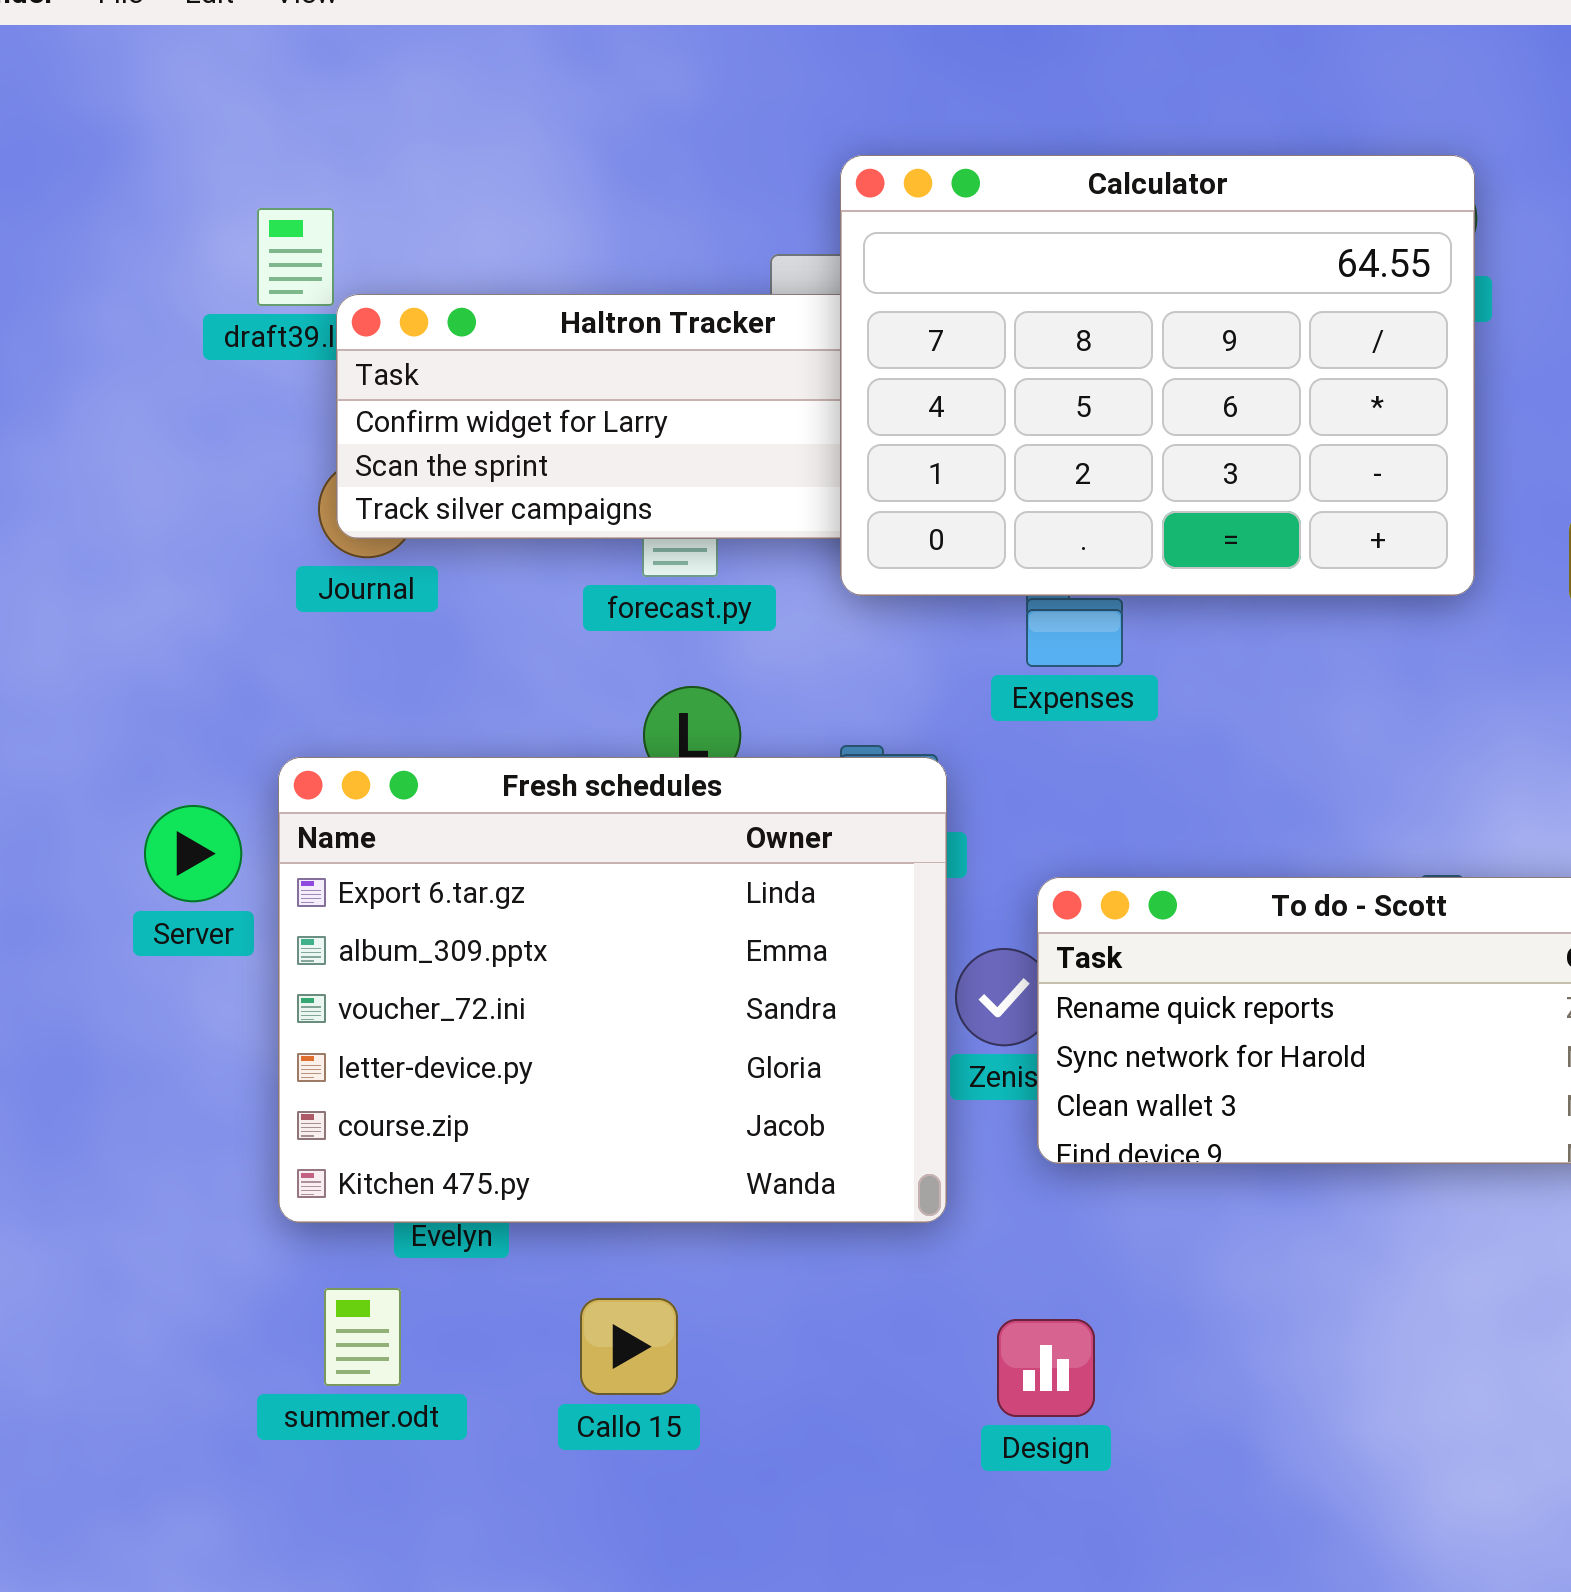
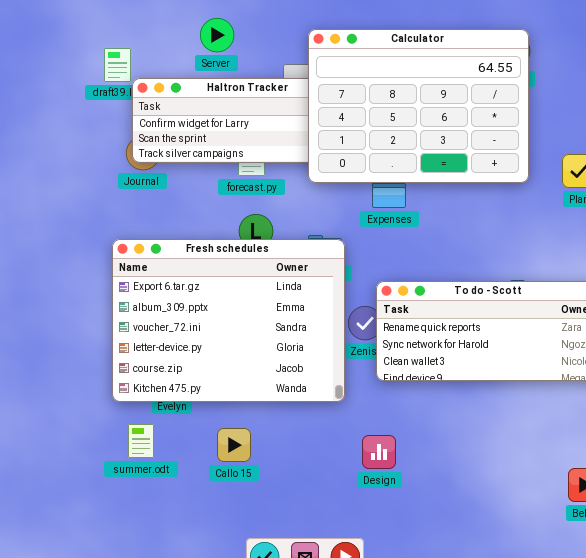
Server: [144,805,242,902] -> [200,18,234,52], moved

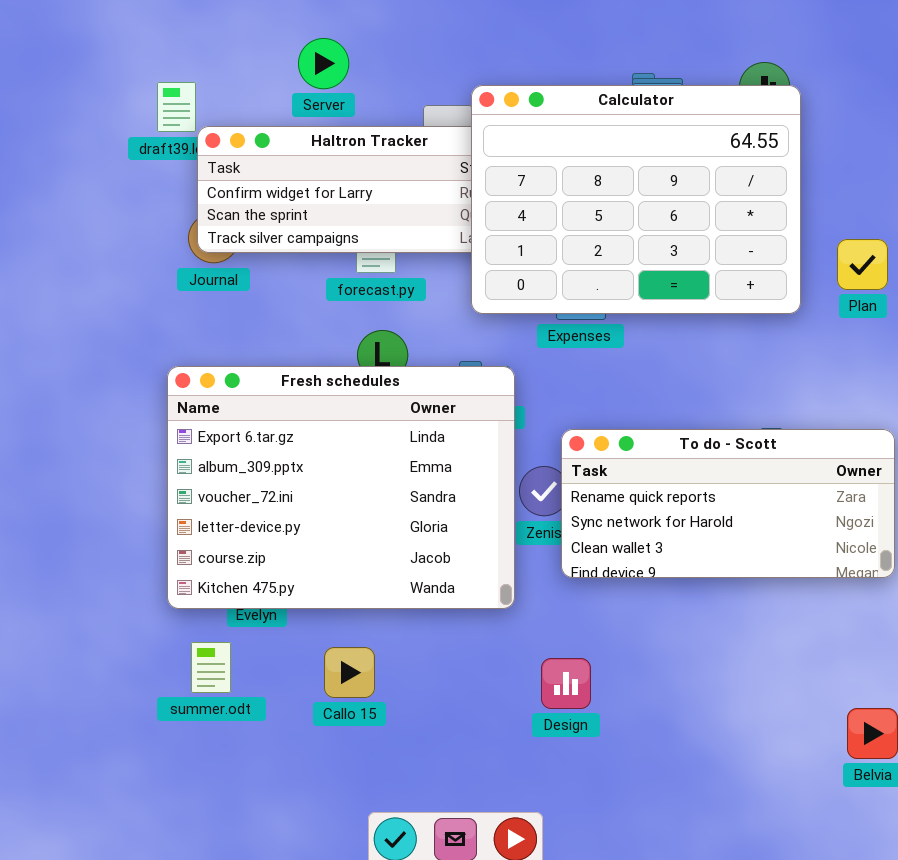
Calculator: [308,29,529,183] -> [471,85,801,314], moved

